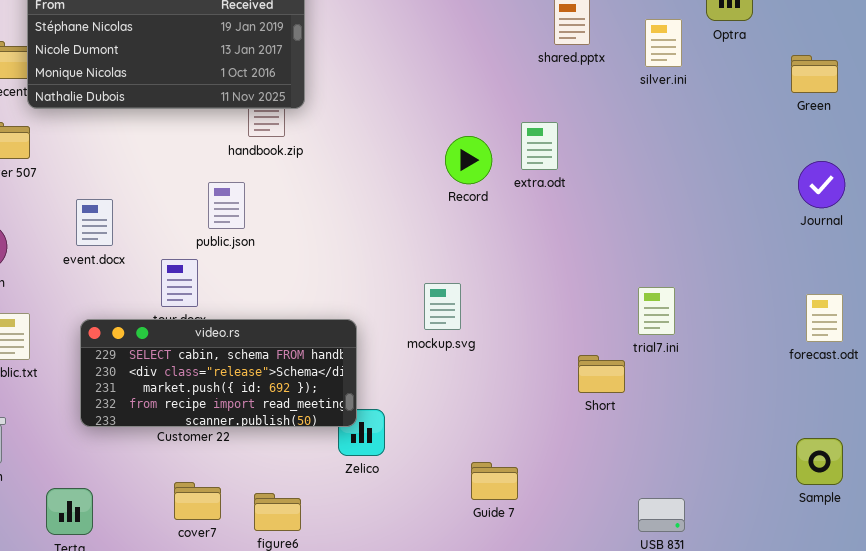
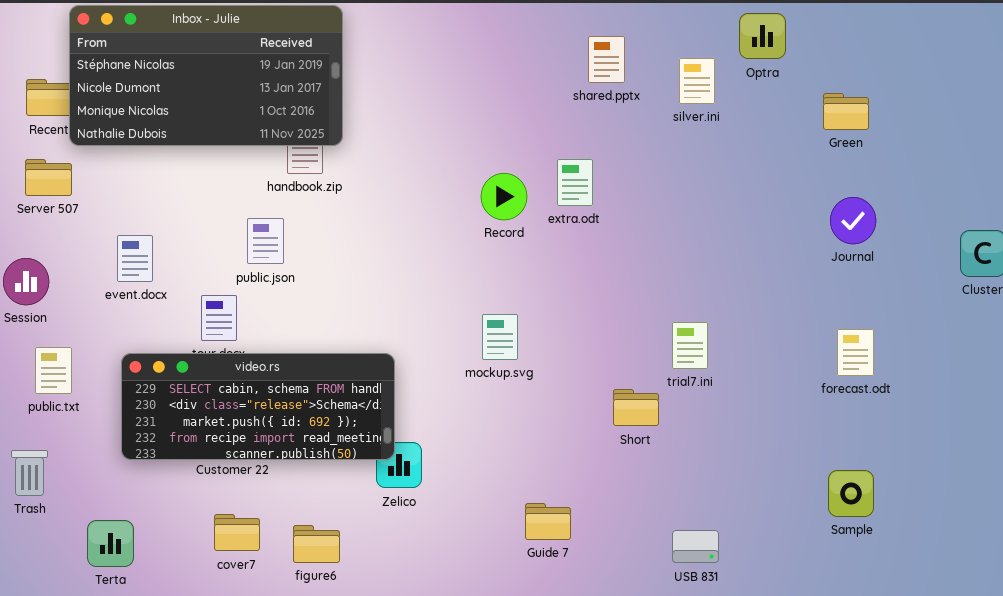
mockup.svg: [424,283,461,330] -> [482,314,518,360], moved
Guide 7: [471,462,518,500] -> [525,503,571,540], moved

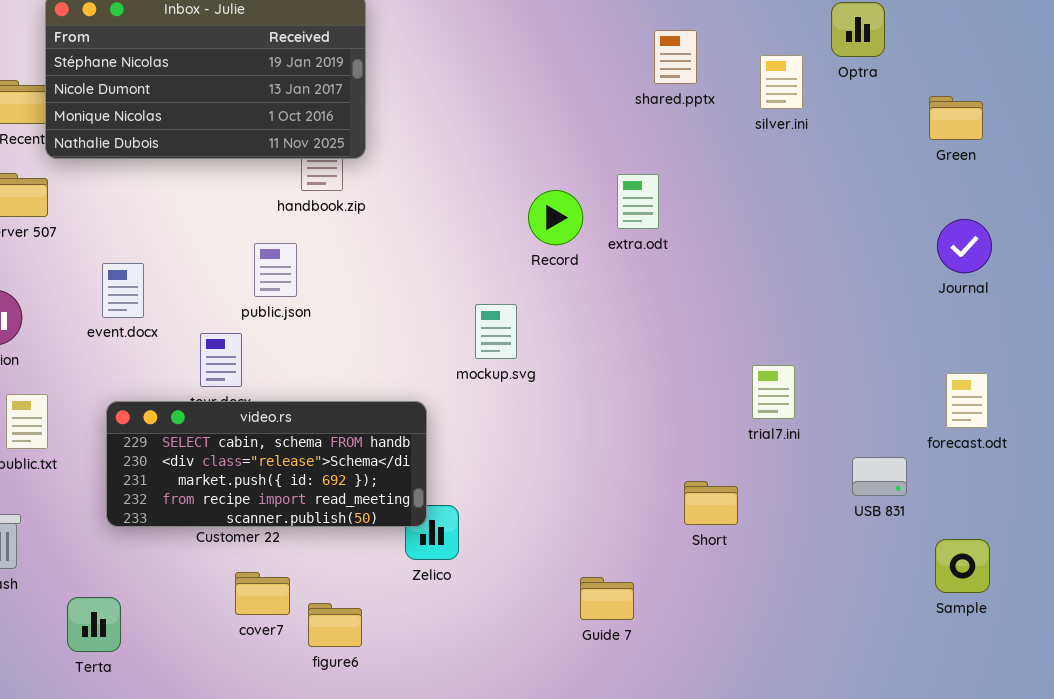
mockup.svg: [482,314,518,360] -> [475,304,517,359], moved
Short: [613,389,659,426] -> [684,481,738,525], moved
cover7: [214,514,260,551] -> [235,572,290,615], moved
USB 831: [672,530,719,563] -> [852,457,907,496], moved

